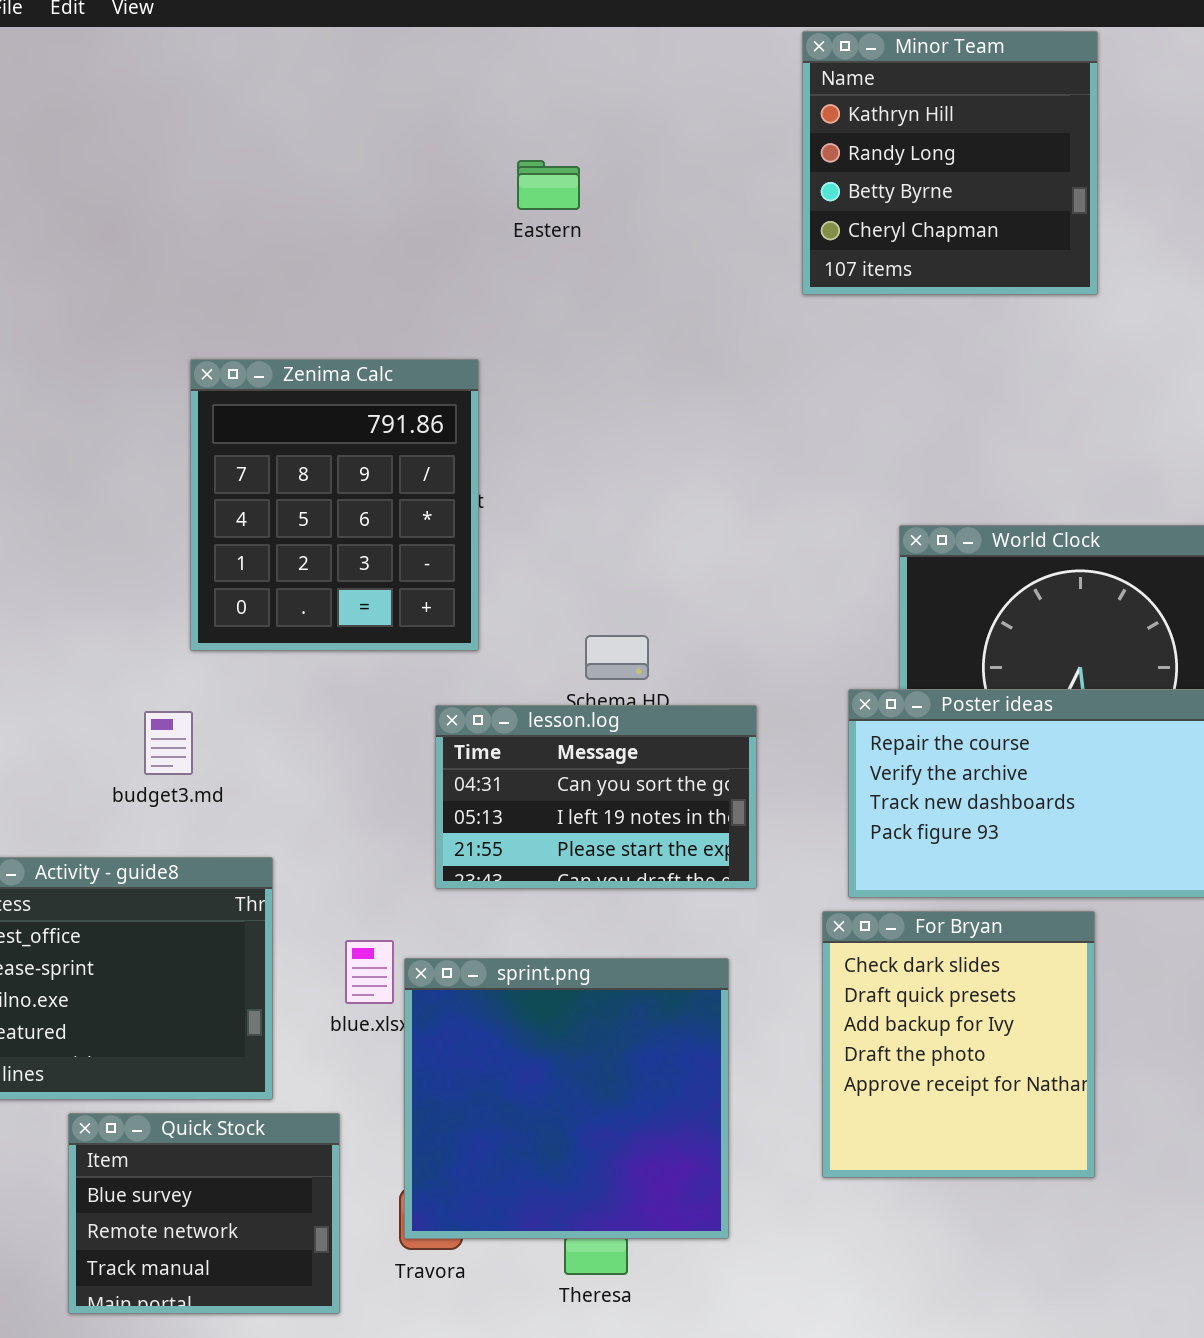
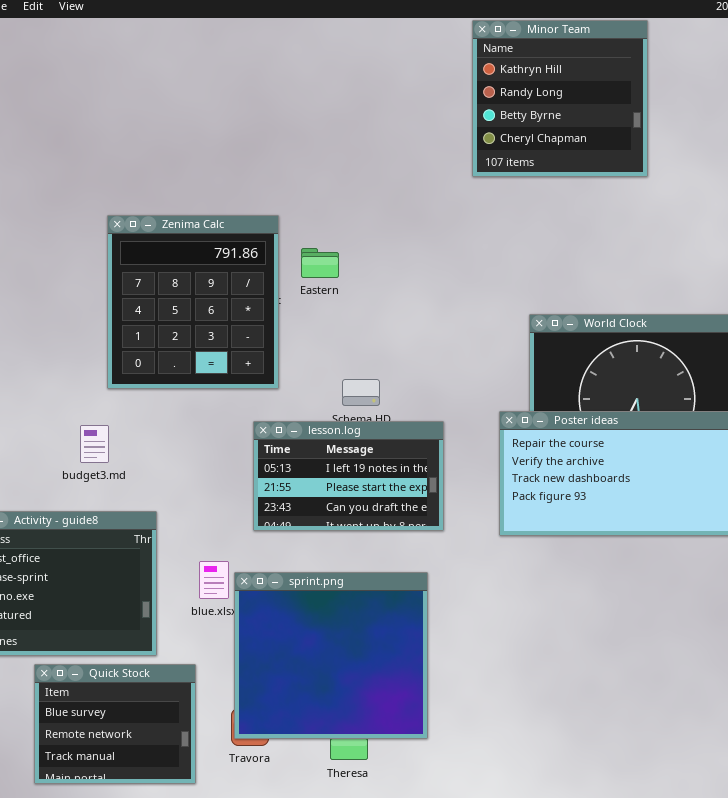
Eastern: [517,160,580,210] -> [301,248,339,278], moved
lesson.log: [435,705,757,889] -> [253,421,444,531], scrolled down 1 row
For Bryan: [822,911,1095,1178] -> none, closed

